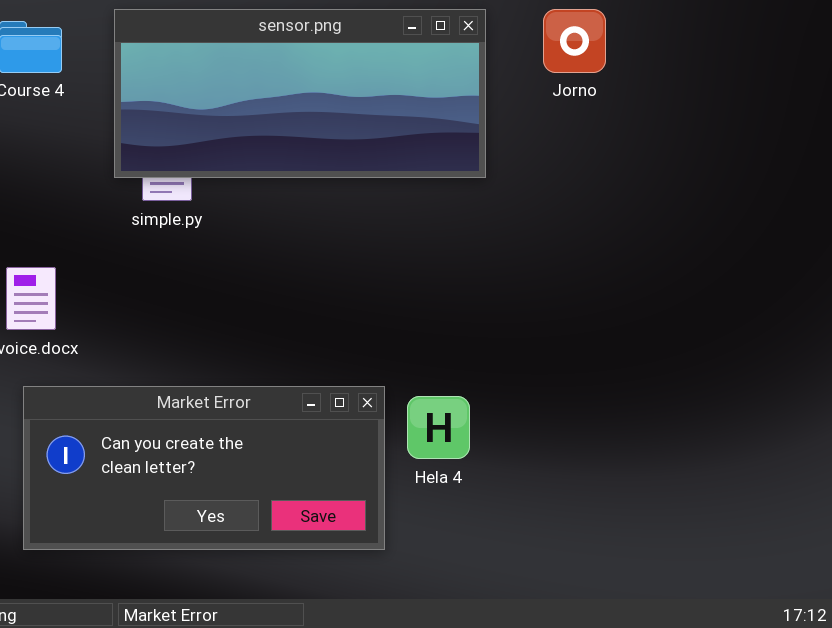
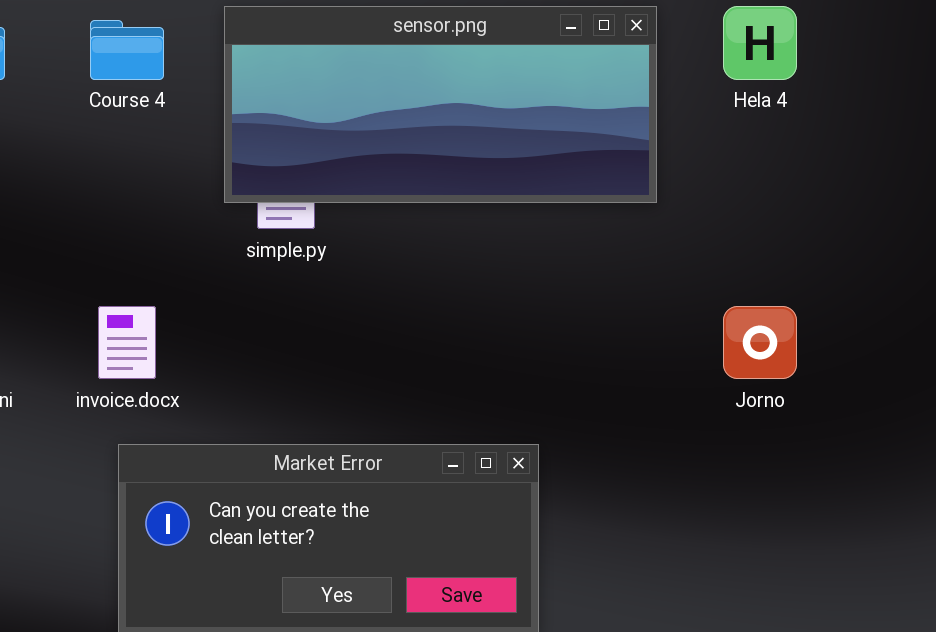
Jorno: [543,9,606,73] -> [723,306,797,379], moved
Hela 4: [407,396,470,459] -> [723,6,797,80], moved

